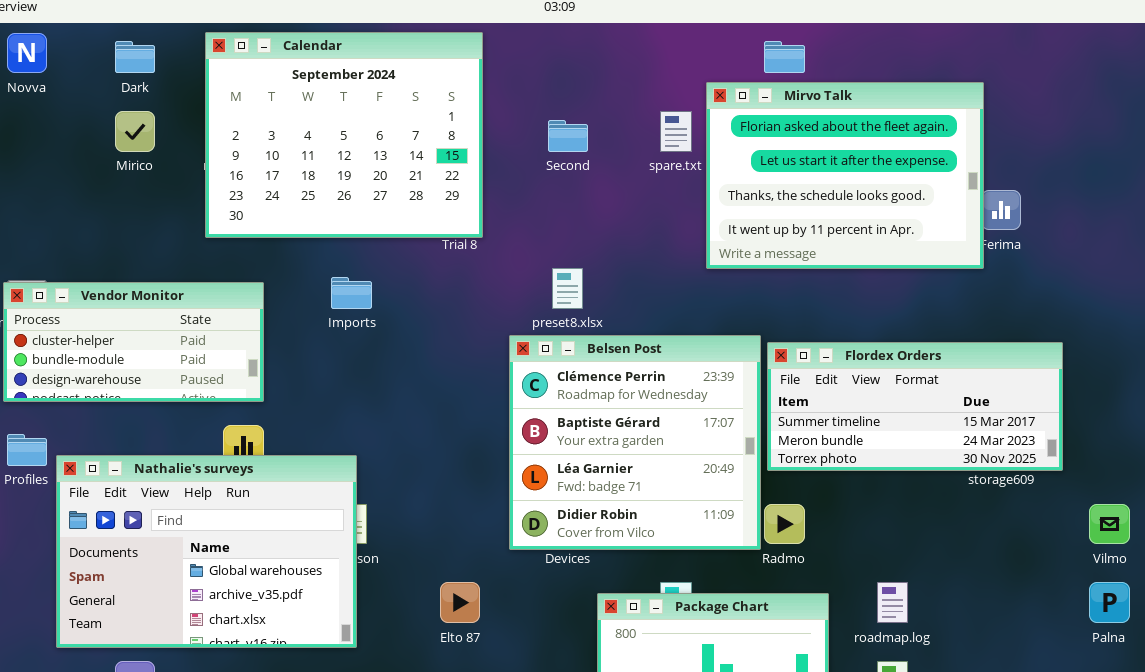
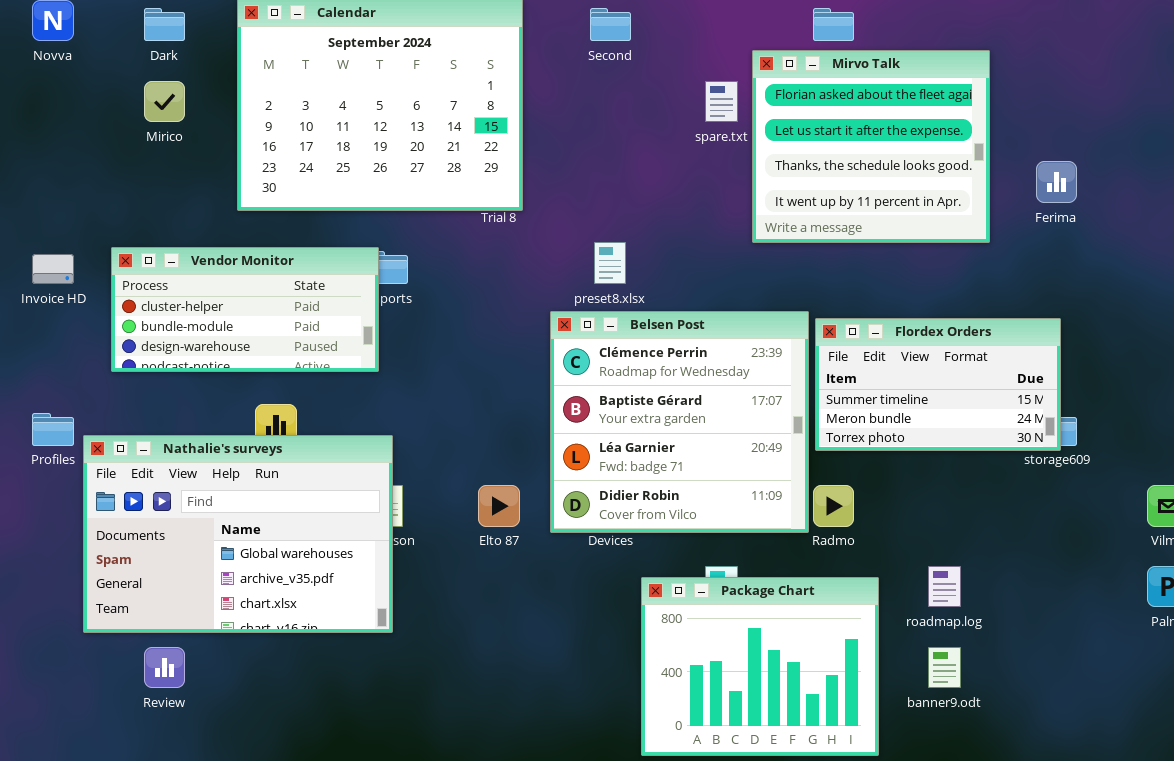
Mirvo Talk: [706,82,984,269] -> [752,50,990,243], resized
Second: [548,120,588,152] -> [590,8,631,41], moved
Vendor Monitor: [3,282,264,402] -> [111,247,379,372], moved
Flordex Orders: [767,342,1063,471] -> [815,318,1061,451], resized
Elto 87: [440,582,480,623] -> [478,485,520,527], moved

